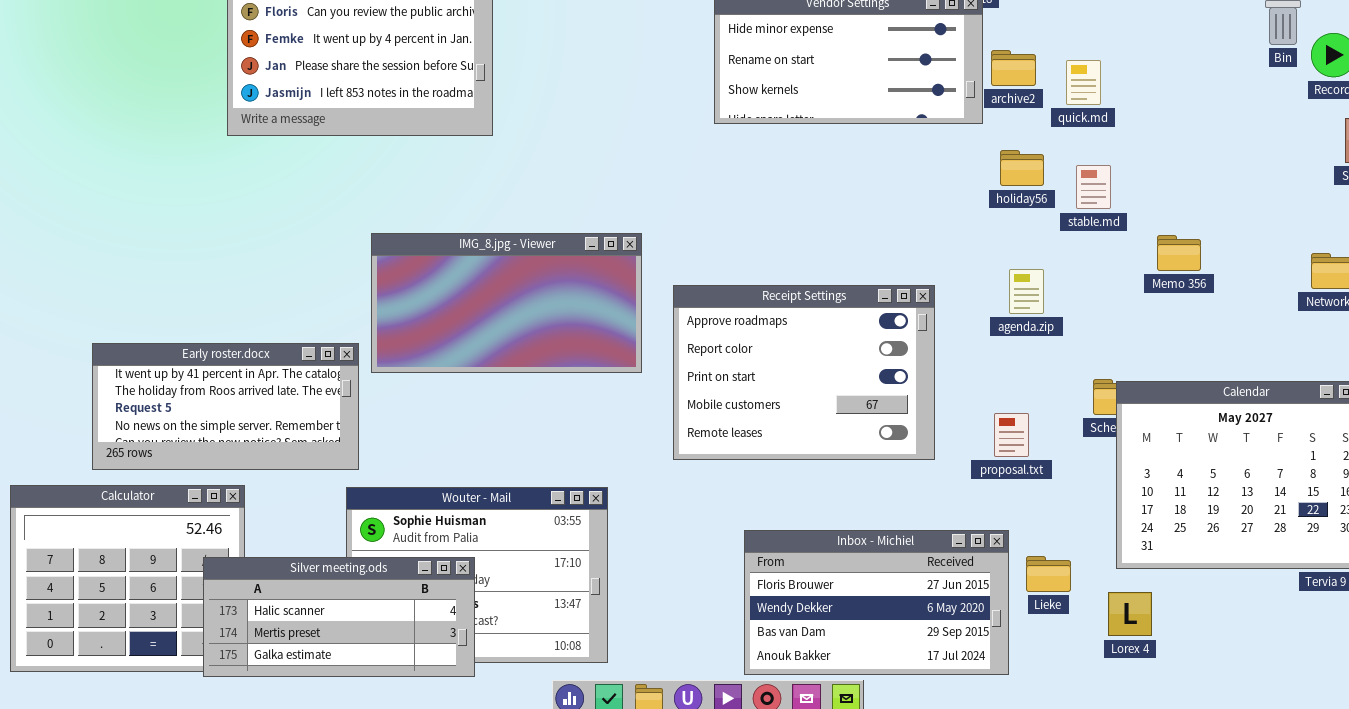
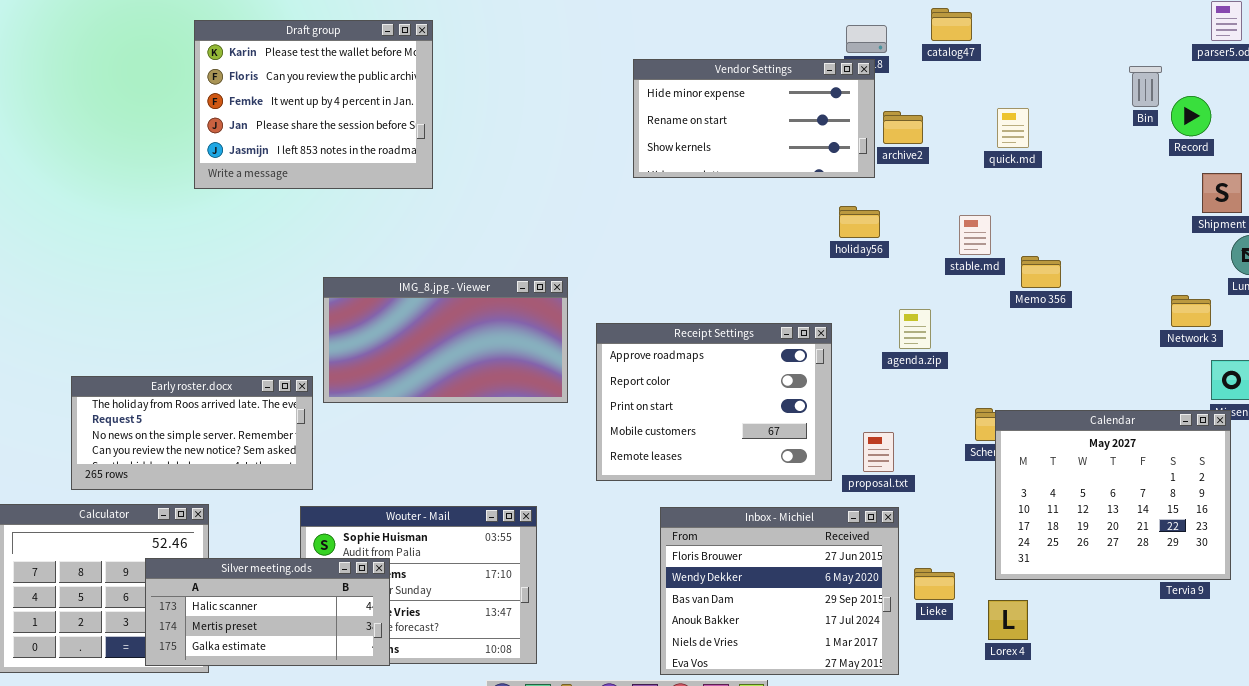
quick.md: [1066,60,1101,105] -> [997,108,1029,148], moved
holiday56: [1000,150,1044,186] -> [839,206,880,238], moved
Memo 356: [1157,235,1201,271] -> [1021,256,1061,288], moved
Early roster.docx: [92,343,359,470] -> [71,376,313,490], scrolled down 1 row
proposal.txt: [994,413,1029,457] -> [863,432,894,472], moved
Inbox - Michiel: [744,530,1009,675] -> [660,507,899,675], resized
Silver meeting.ods: [203,557,475,677] -> [145,558,390,666], moved

